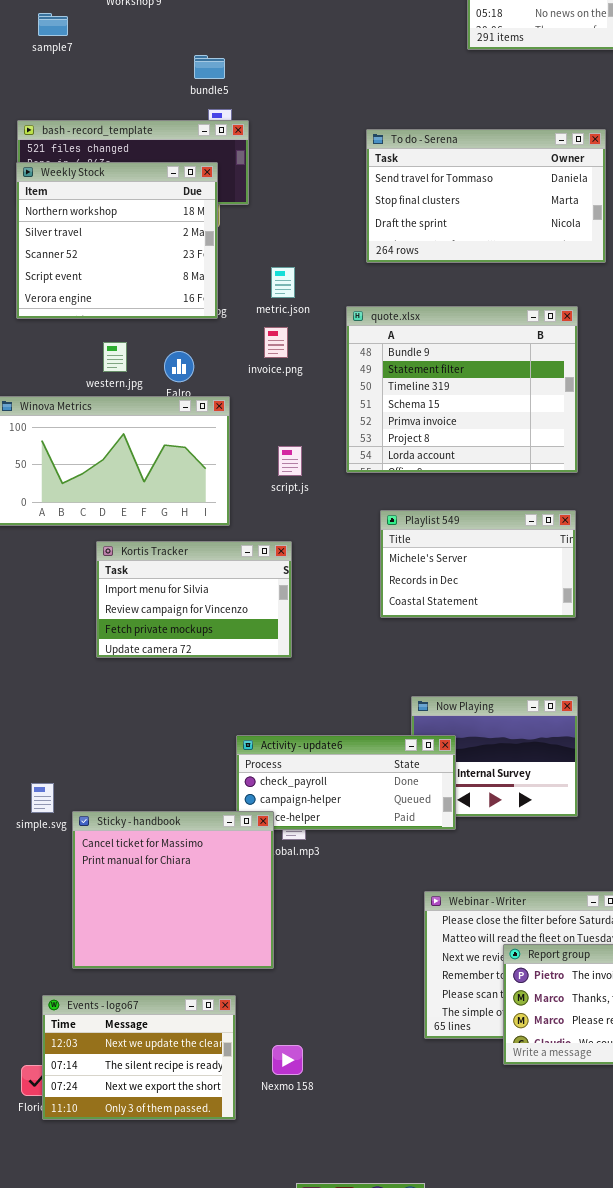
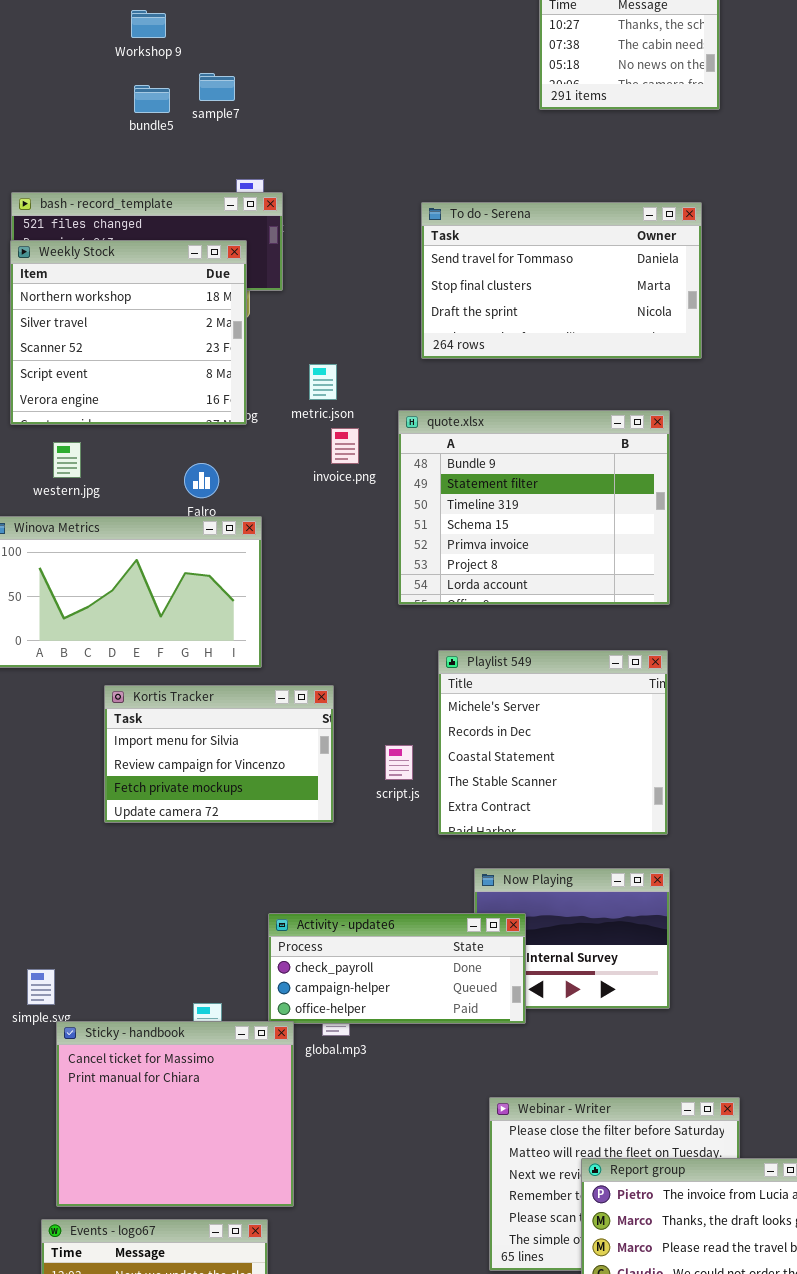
sample7: [38,13,68,36] -> [199,73,235,101], moved
bundle5: [194,55,225,79] -> [134,85,170,113], moved
invoice.png: [264,327,288,358] -> [331,428,359,464], moved
western.jpg: [103,342,127,372] -> [53,442,81,478], moved
script.js: [278,446,302,476] -> [385,745,413,780], moved
Playlist 549: [380,510,576,618] -> [438,650,668,835], resized
Sticky - handbook: [72,811,274,969] -> [56,1021,294,1207], moved

